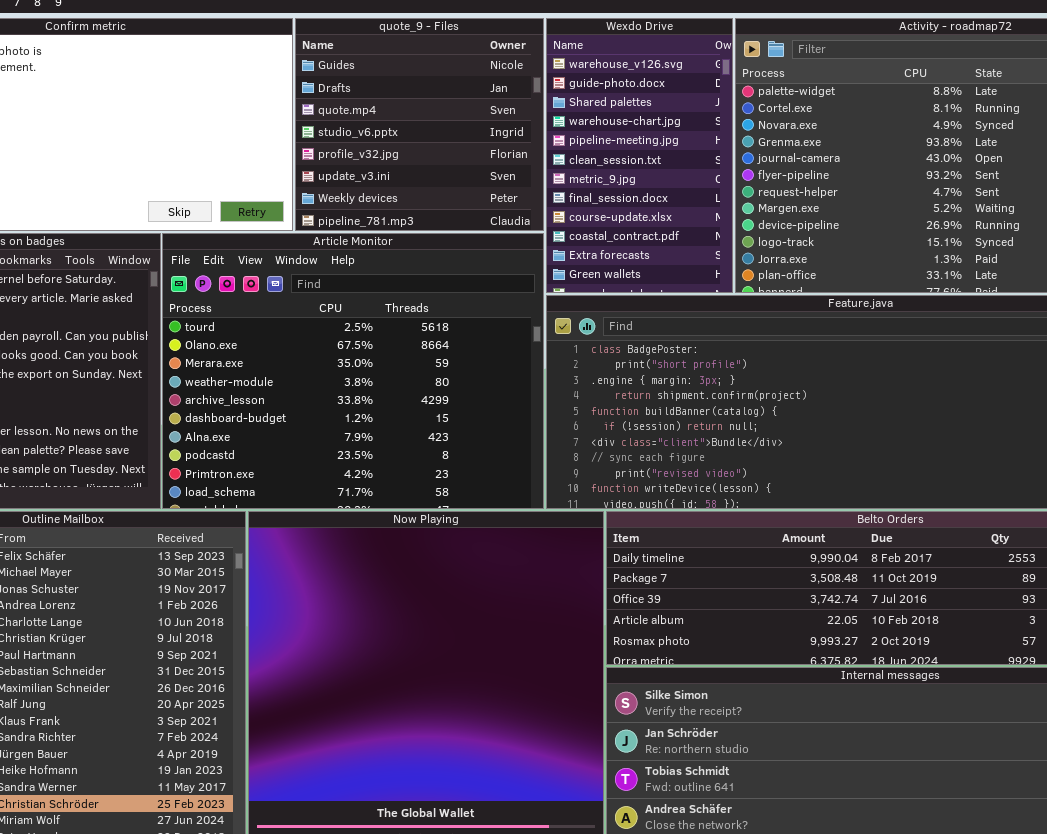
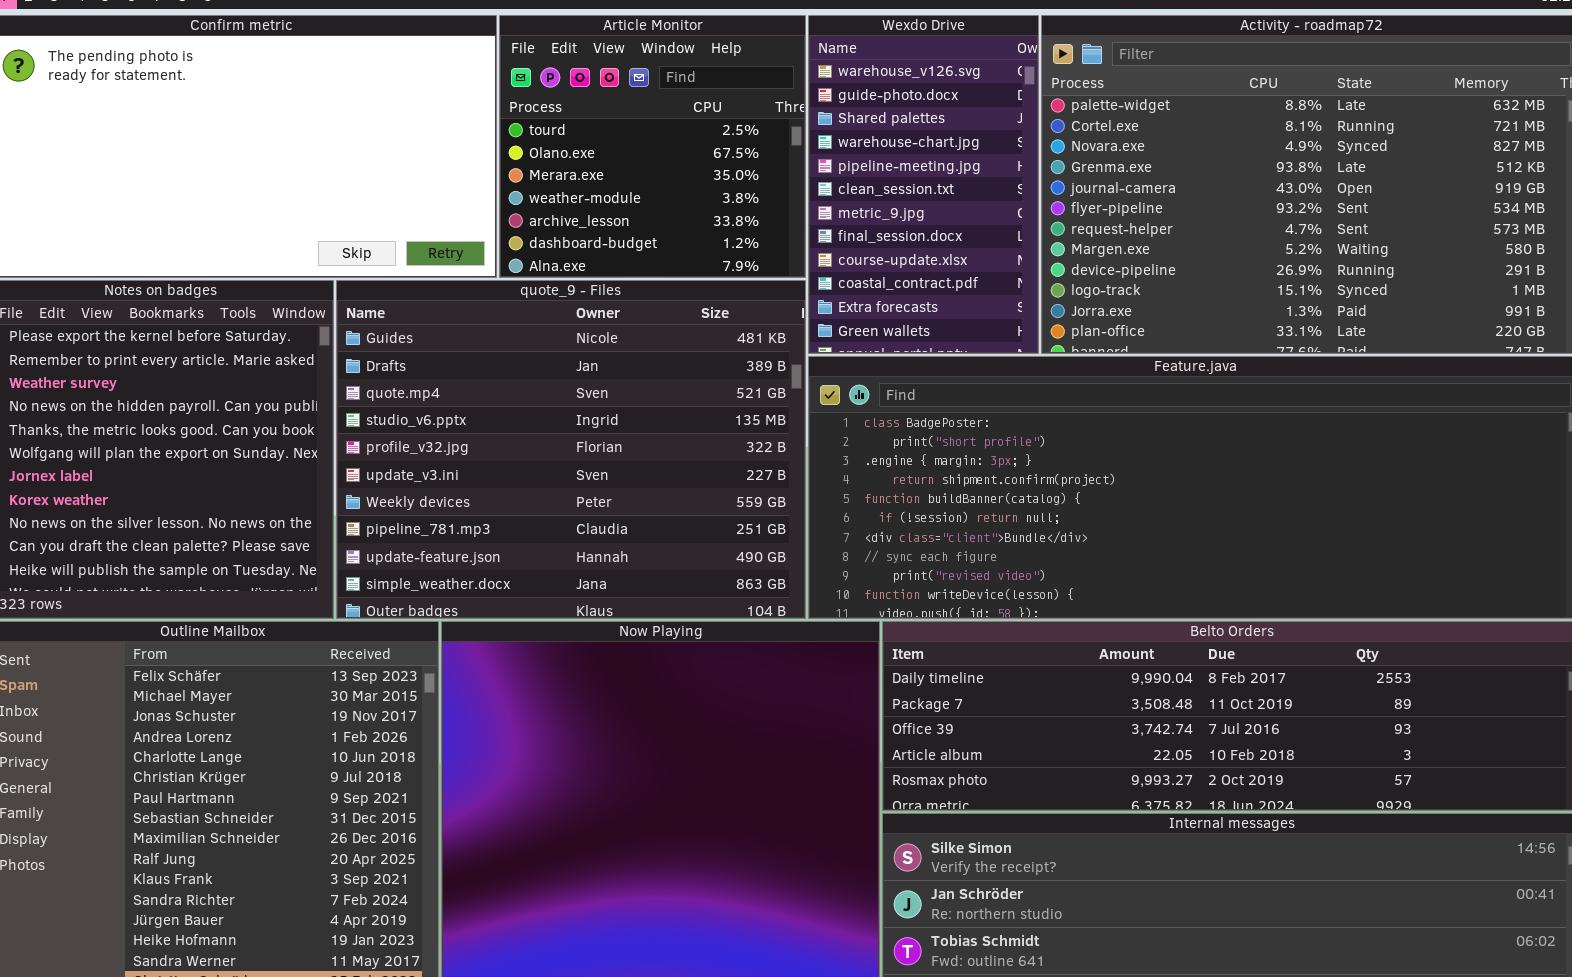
quote_9 - Files: [295,18,544,231] -> [336,280,806,619], moved, resized
Article Monitor: [162,233,544,509] -> [499,15,806,278], moved, resized

